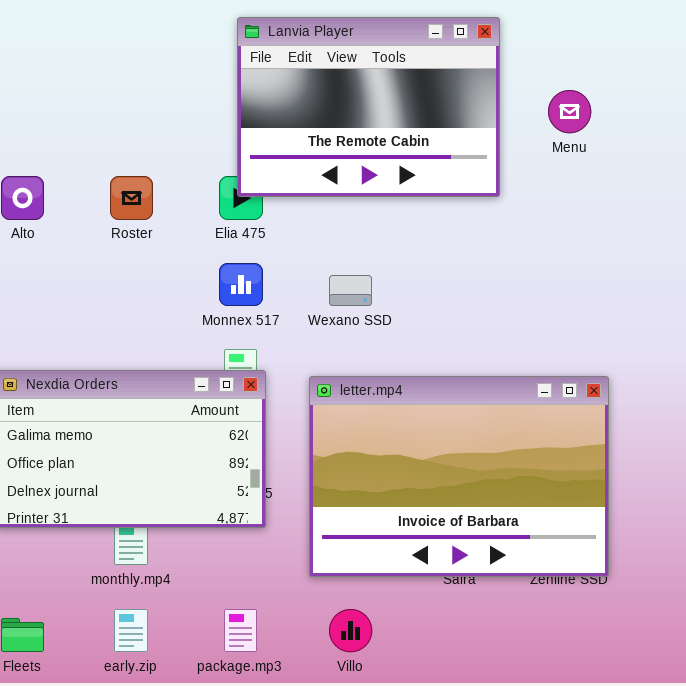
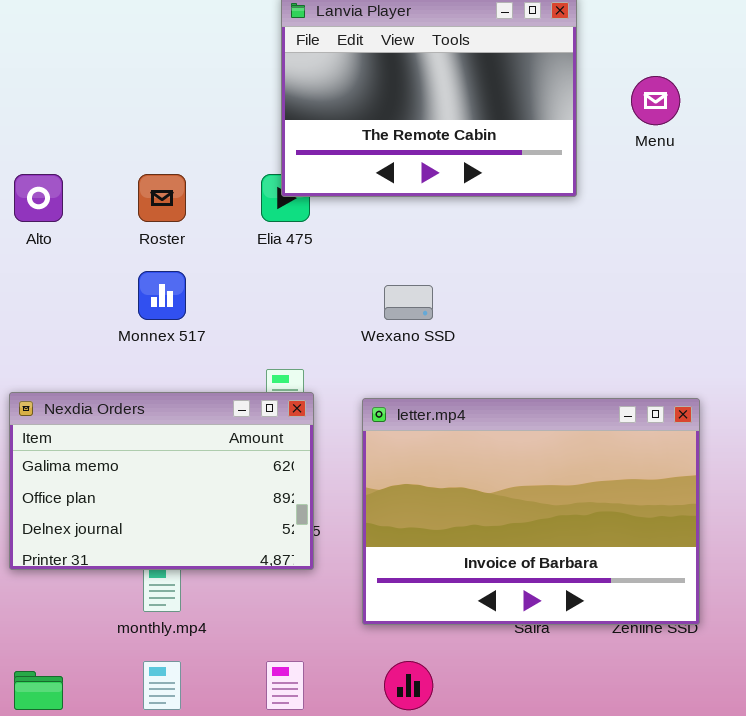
Monnex 517: [219,263,263,306] -> [138,271,186,320], moved

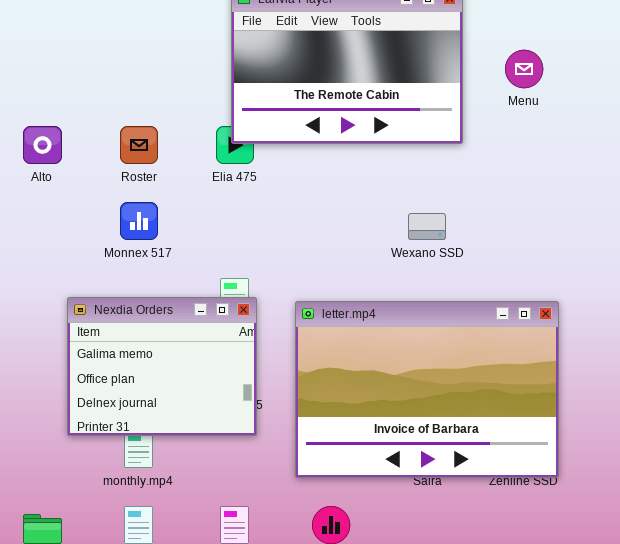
Wexano SSD: [384,285,433,320] -> [408,213,446,240], moved
Nexdia Orders: [9,392,314,570] -> [67,297,257,436], resized

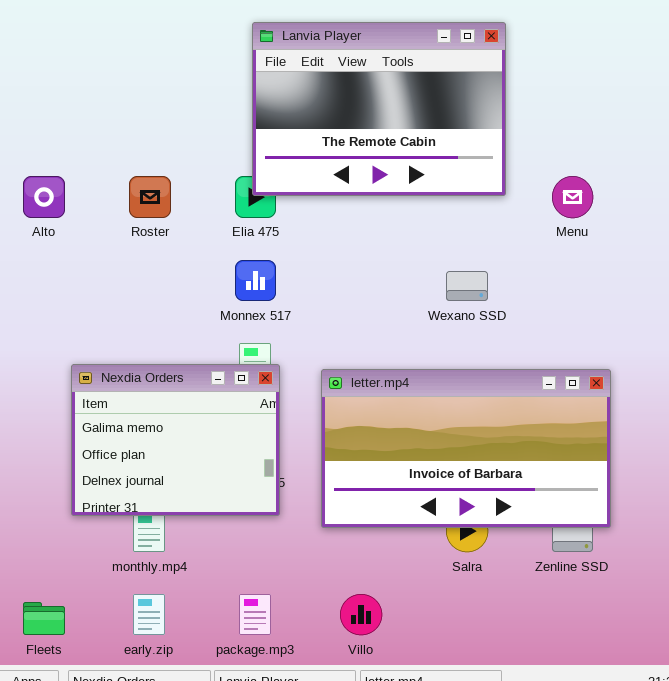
Menu: [505,50,543,88] -> [552,176,593,218], moved
Monnex 517: [120,202,158,240] -> [235,260,276,301], moved
letter.mp4: [295,301,559,478] -> [321,369,611,528], resized

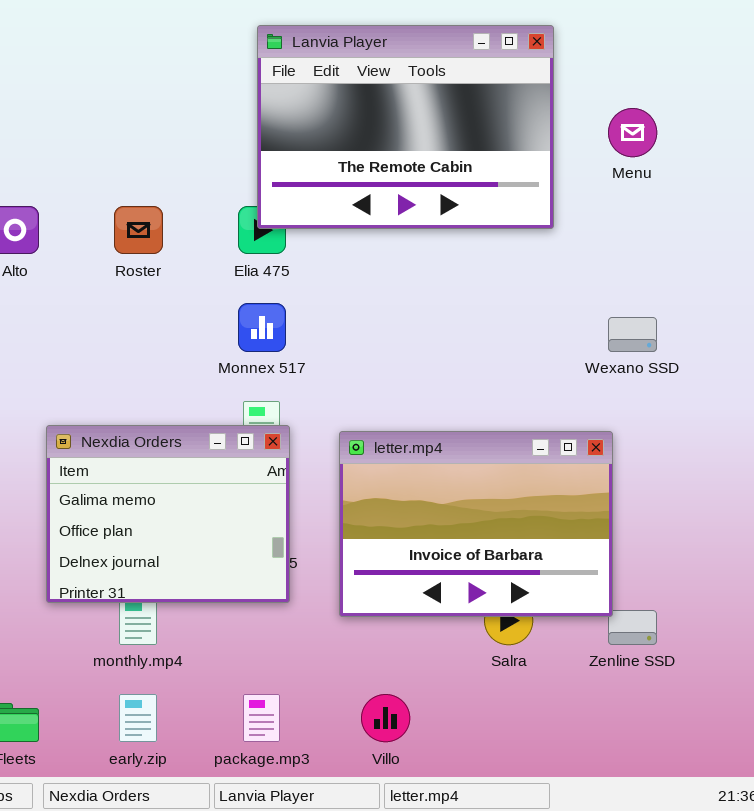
Menu: [552,176,593,218] -> [608,108,657,157], moved
Wexano SSD: [446,271,488,301] -> [608,317,657,352], moved
letter.mp4: [321,369,611,528] -> [339,431,613,617], resized

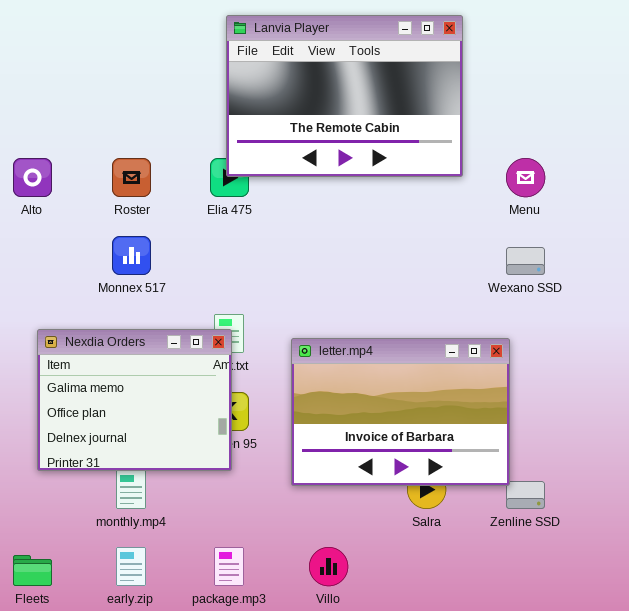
Menu: [608,108,657,157] -> [506,158,545,197], moved
Monnex 517: [238,303,286,352] -> [112,236,151,275], moved
Nexdia Orders: [46,425,290,603] -> [37,329,232,471], moved

